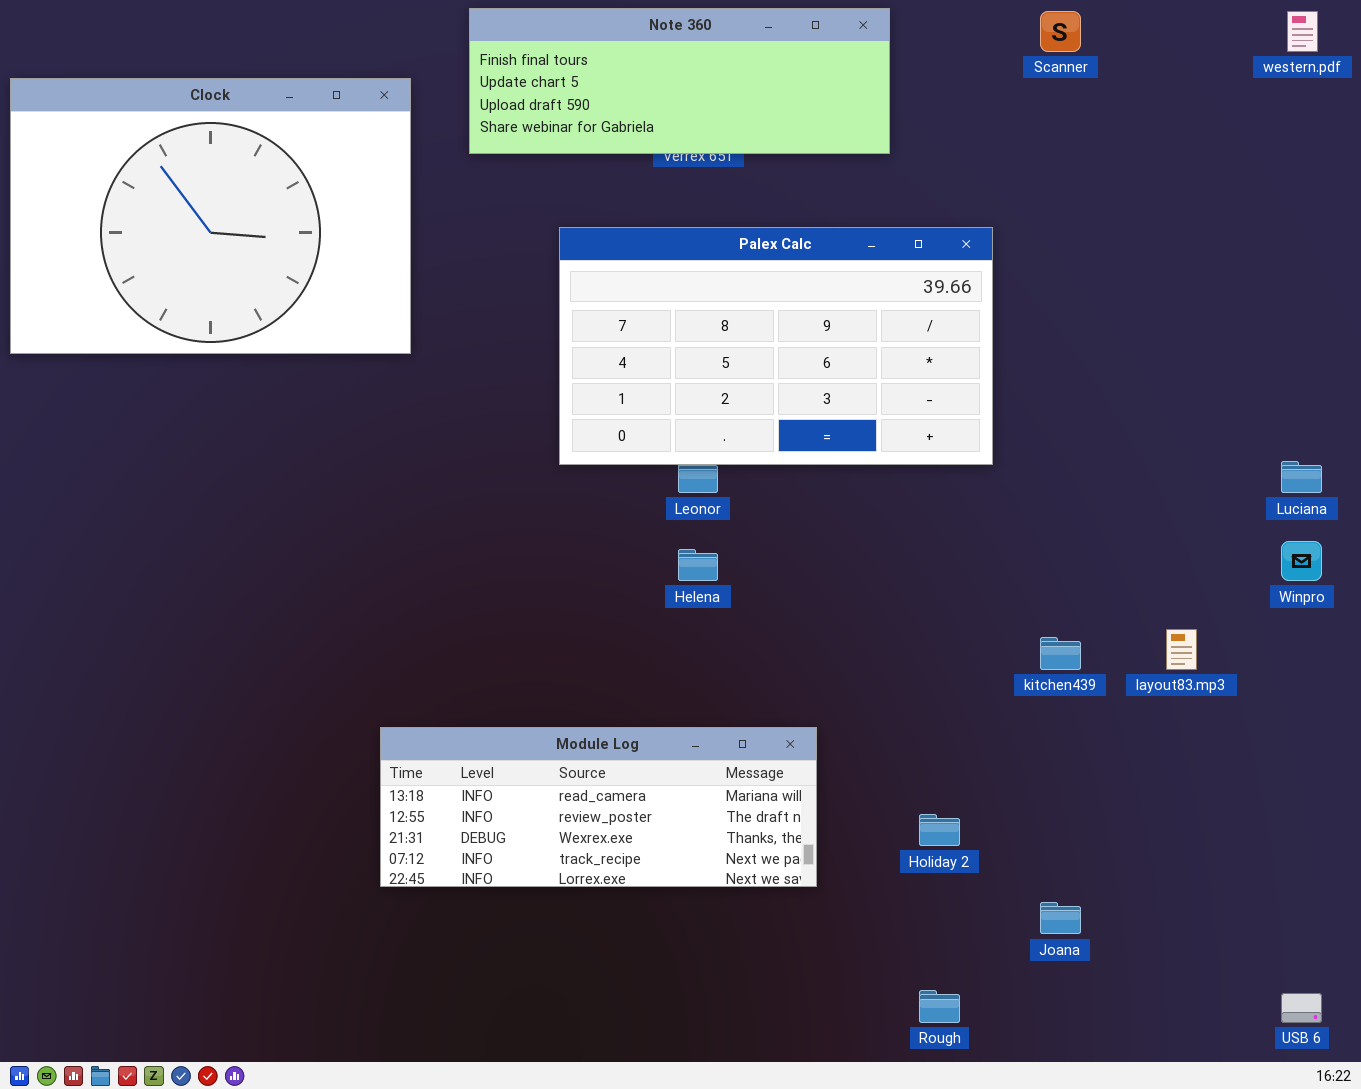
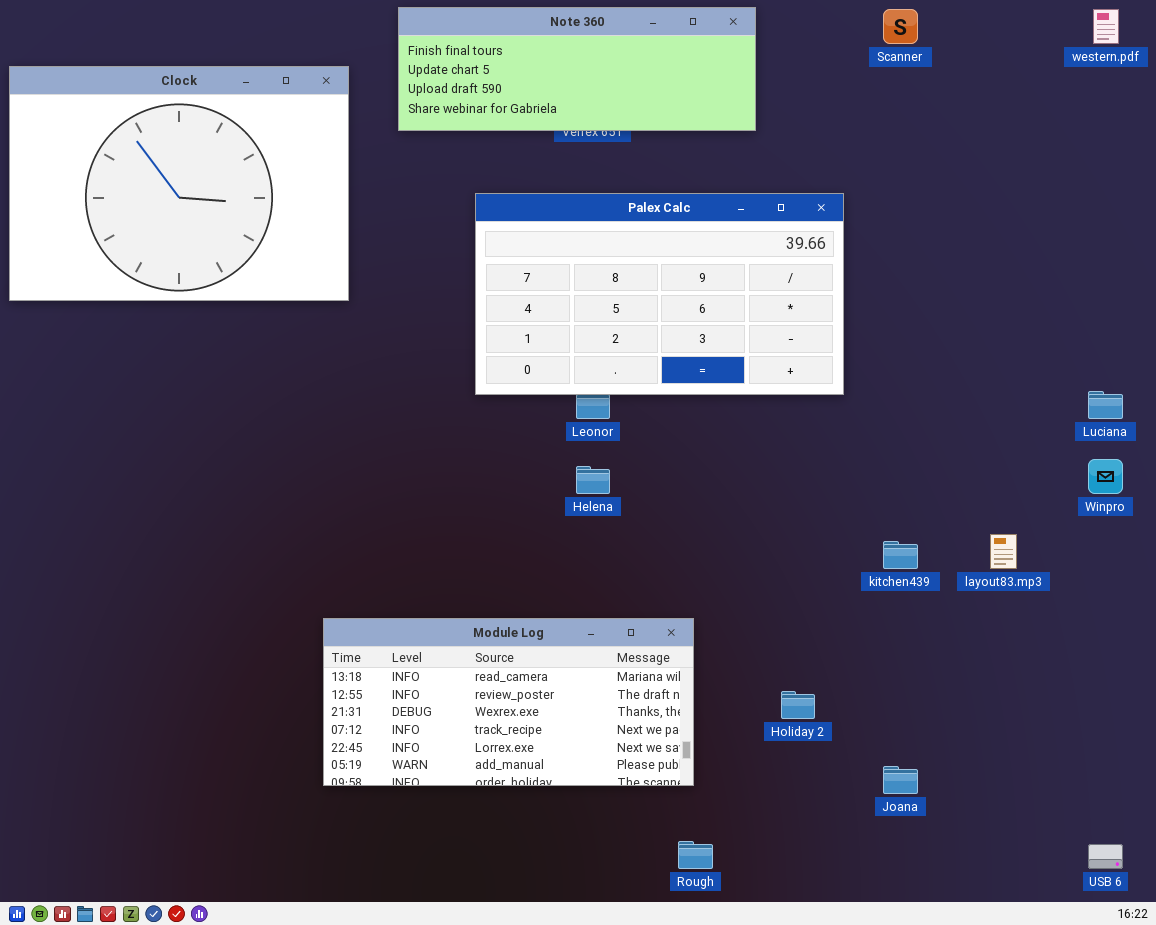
Module Log: [380,727,817,887] -> [323,618,694,786], resized
Rough: [919,990,960,1023] -> [678,841,713,869], moved

